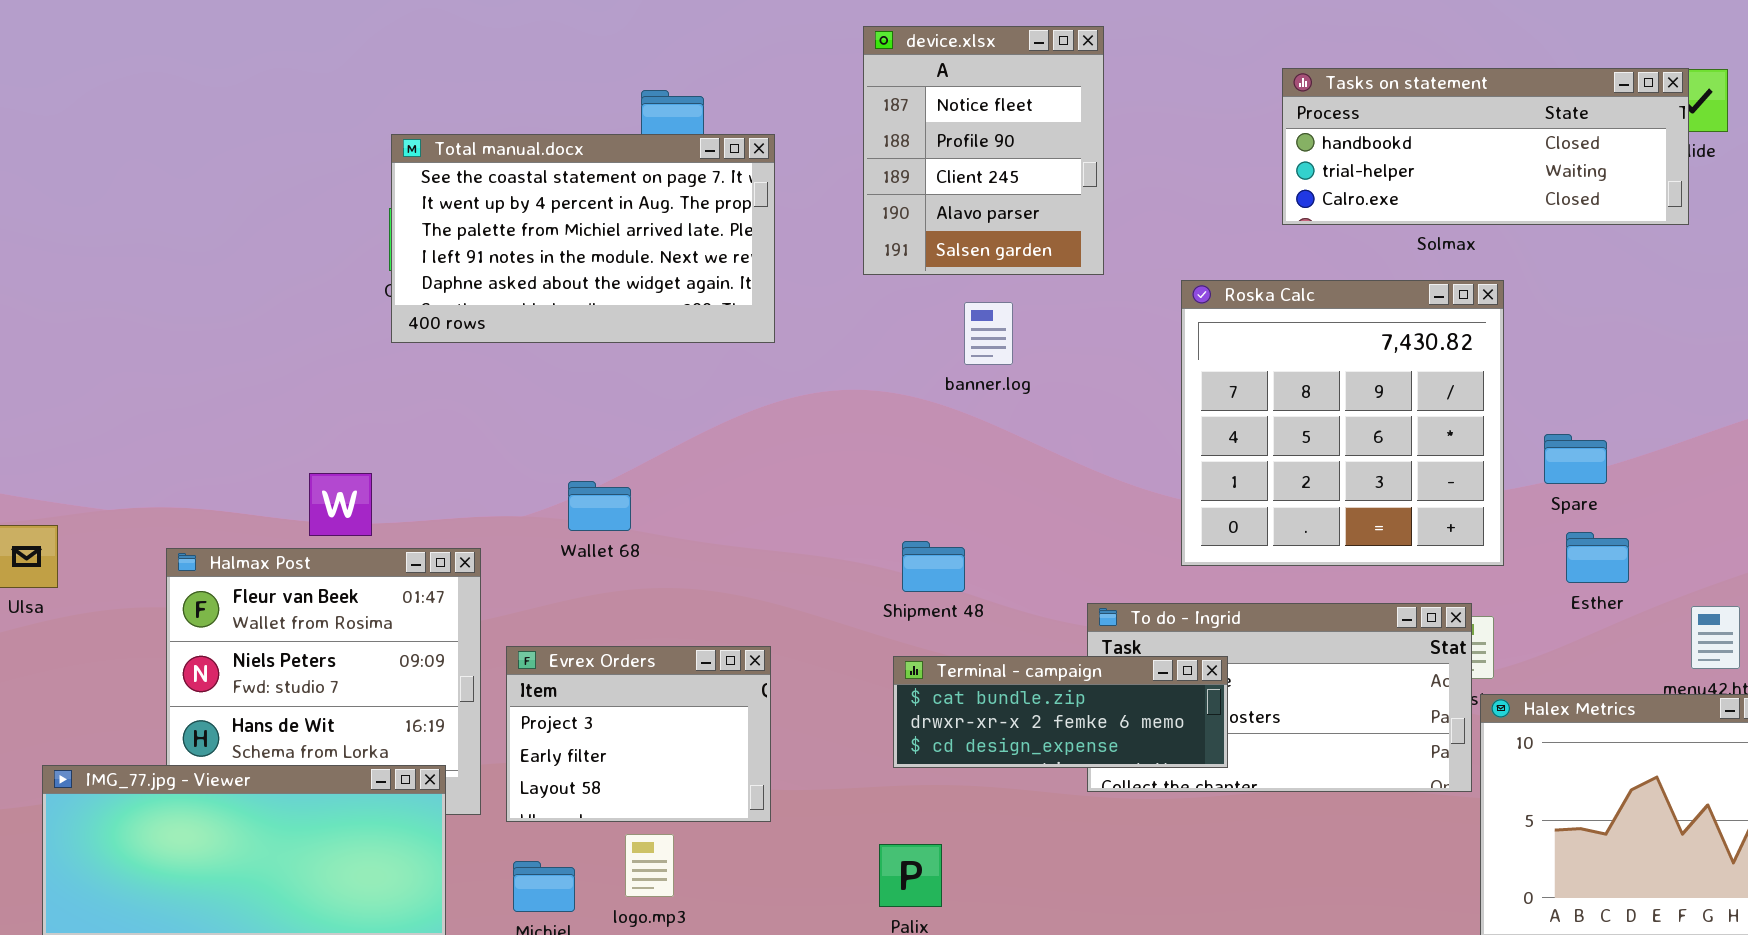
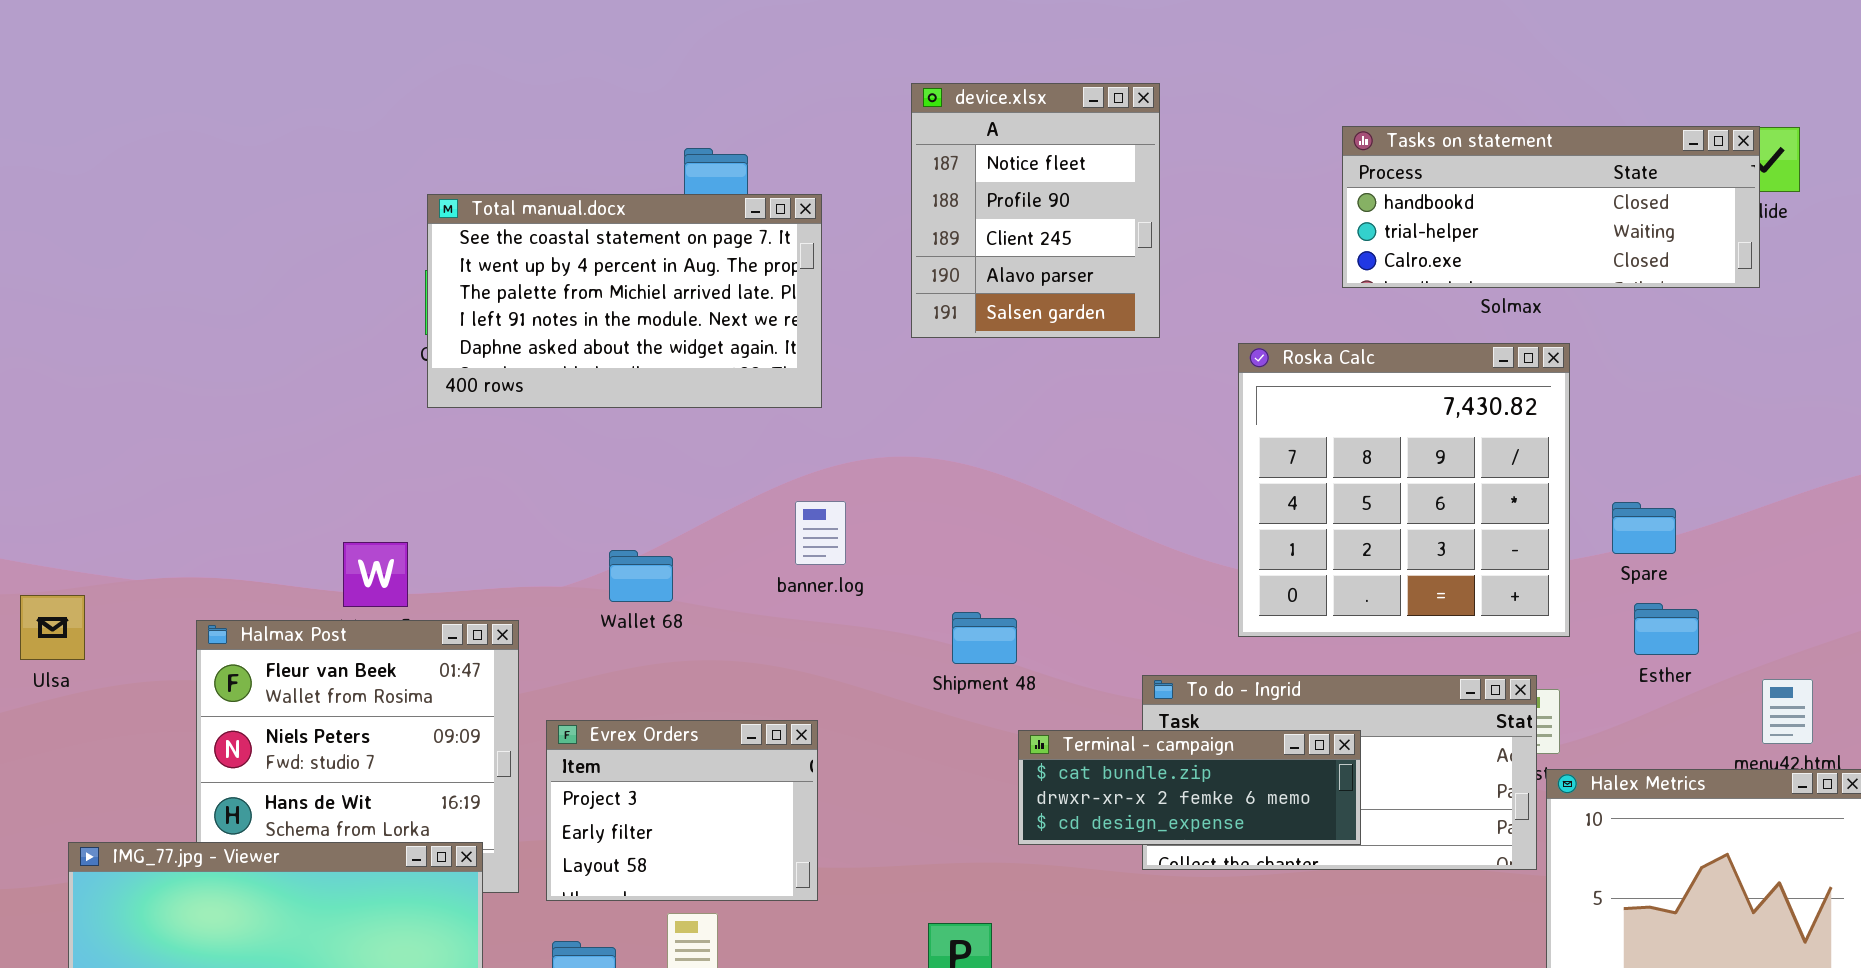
banner.log: [964,302,1013,365] -> [795,501,846,565], moved
Terminal - campaign: [893,656,1228,768] -> [1018,730,1361,845], moved

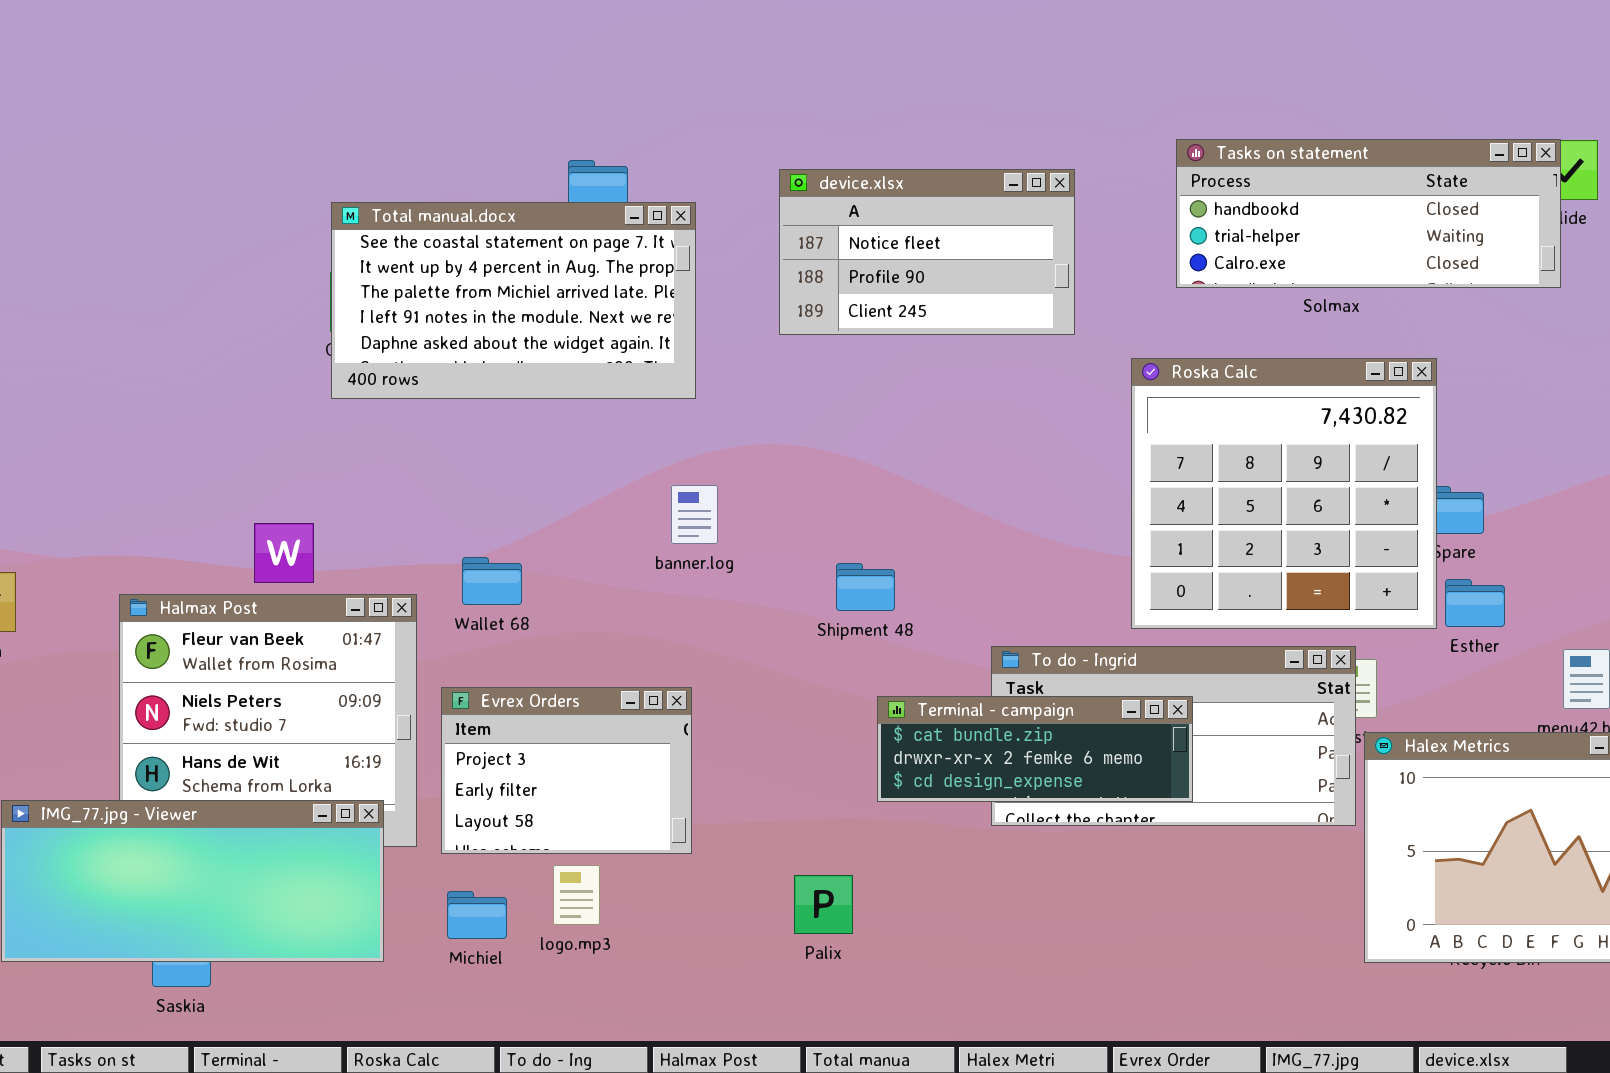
device.xlsx: [911,83,1160,338] -> [779,169,1075,335], resized
Roska Calc: [1238,343,1570,637] -> [1131,358,1437,629], moved
Wallet 68: [609,550,673,602] -> [462,557,522,605], moved
Shipment 48: [952,612,1017,664] -> [836,563,895,611], moved

